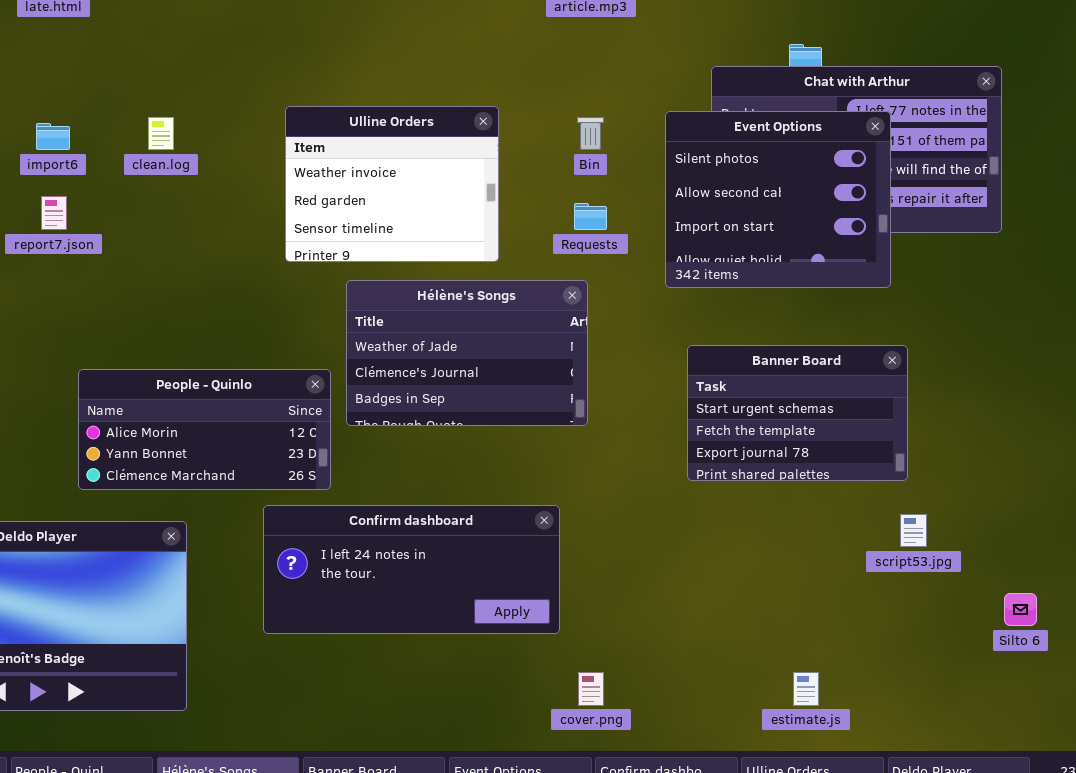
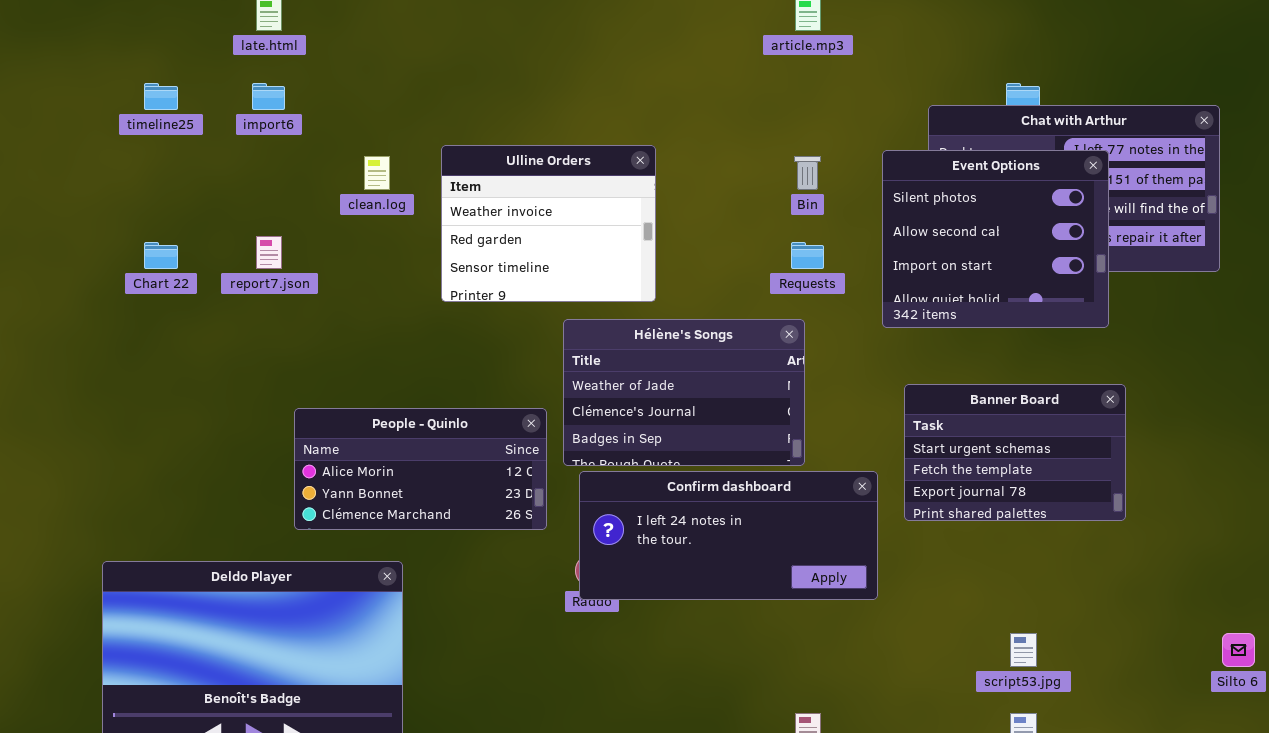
Ulline Orders: [285,106,499,262] -> [441,145,656,302], moved
import6: [36,123,70,150] -> [252,83,285,110], moved
Confirm dashboard: [263,505,560,634] -> [579,471,878,600], moved
script53.jpg: [900,514,927,547] -> [1010,633,1037,667], moved

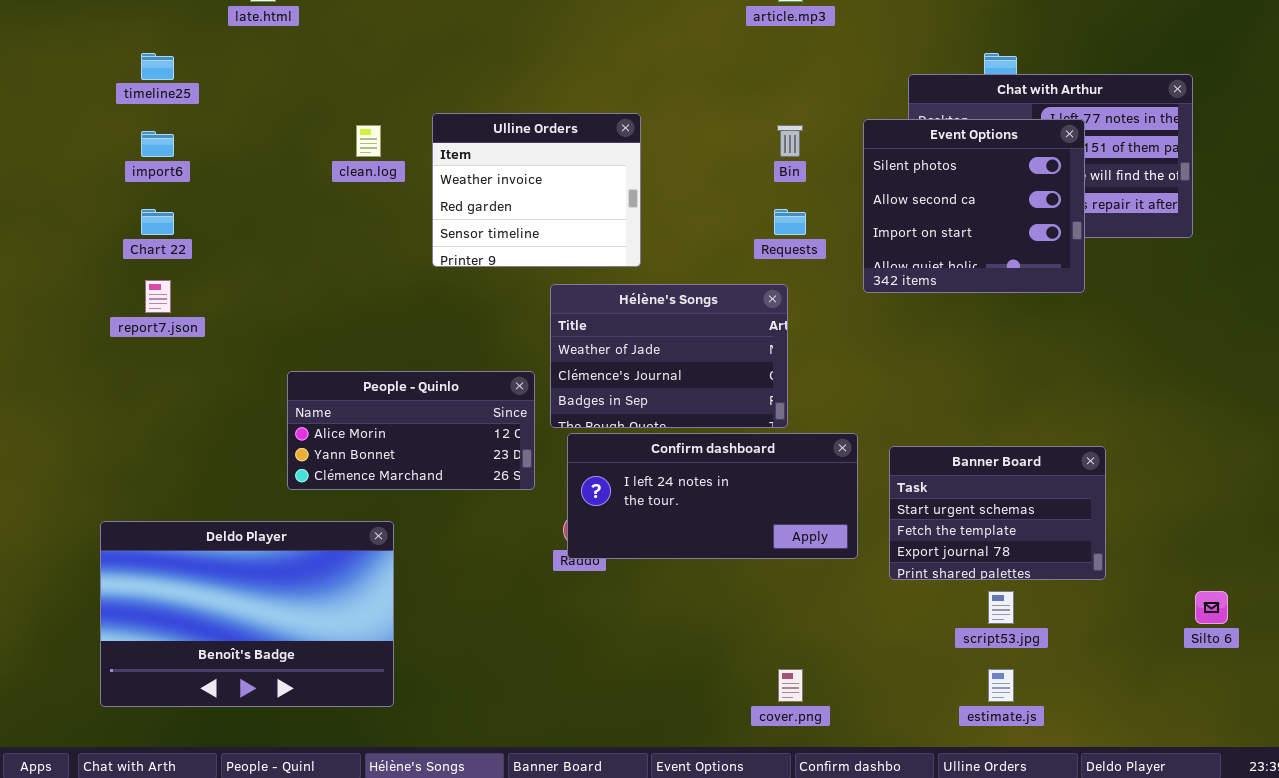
import6: [252,83,285,110] -> [141,131,174,157], moved
report7.json: [256,236,282,269] -> [145,280,171,313], moved
Banner Board: [904,384,1126,521] -> [889,446,1106,580], moved

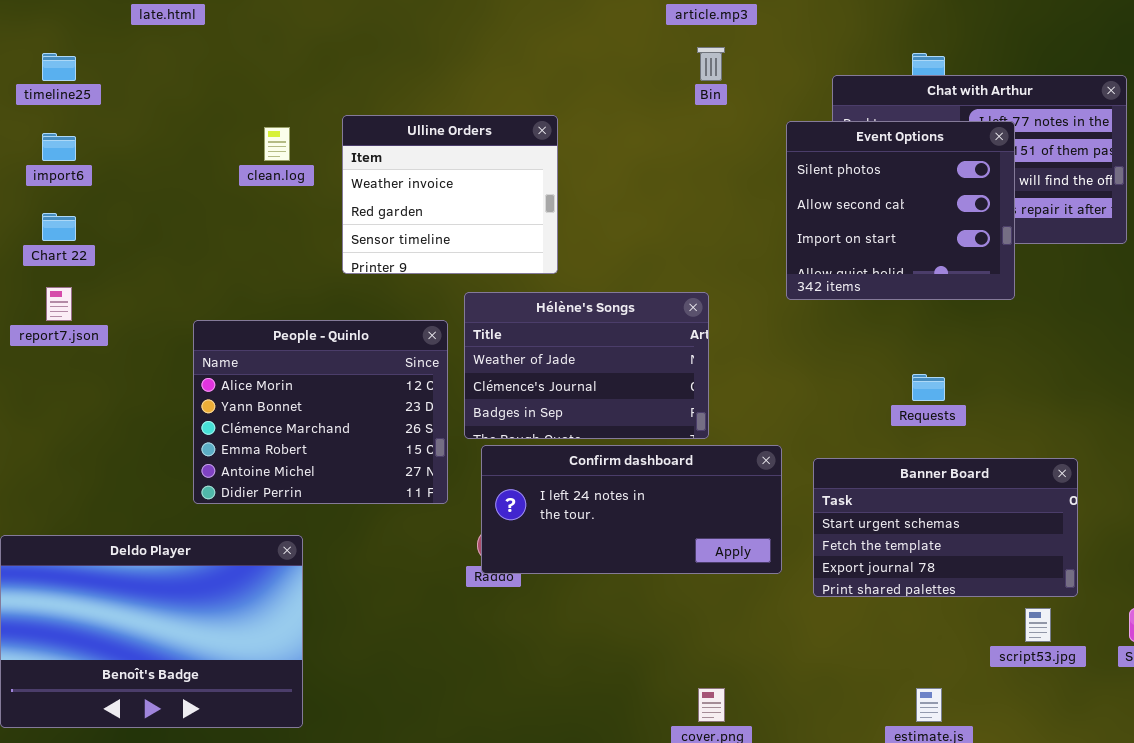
Bin: [777,125,803,157] -> [697,47,725,81], moved
Requests: [774,209,806,235] -> [912,374,945,401], moved
People - Quinlo: [287,371,535,490] -> [193,320,448,504], resized
Banner Board: [889,446,1106,580] -> [813,458,1078,597], resized
script53.jpg: [988,591,1014,624] -> [1025,608,1051,642], moved

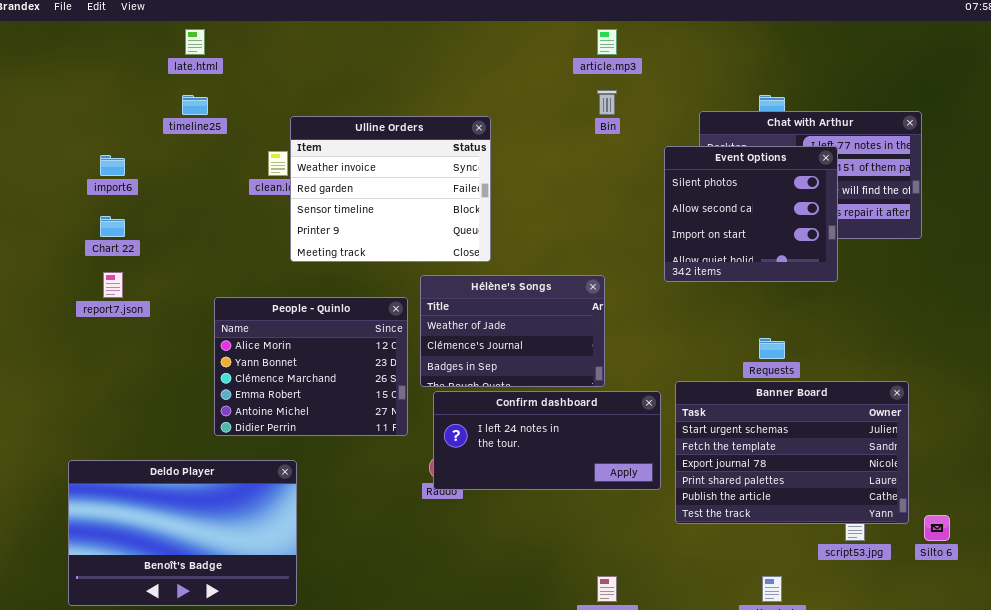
timeline25: [42,53,76,81] -> [182,95,208,115], moved
Ulline Orders: [342,115,558,274] -> [290,116,491,262], resized
Banner Board: [813,458,1078,597] -> [675,381,909,524], moved, resized

